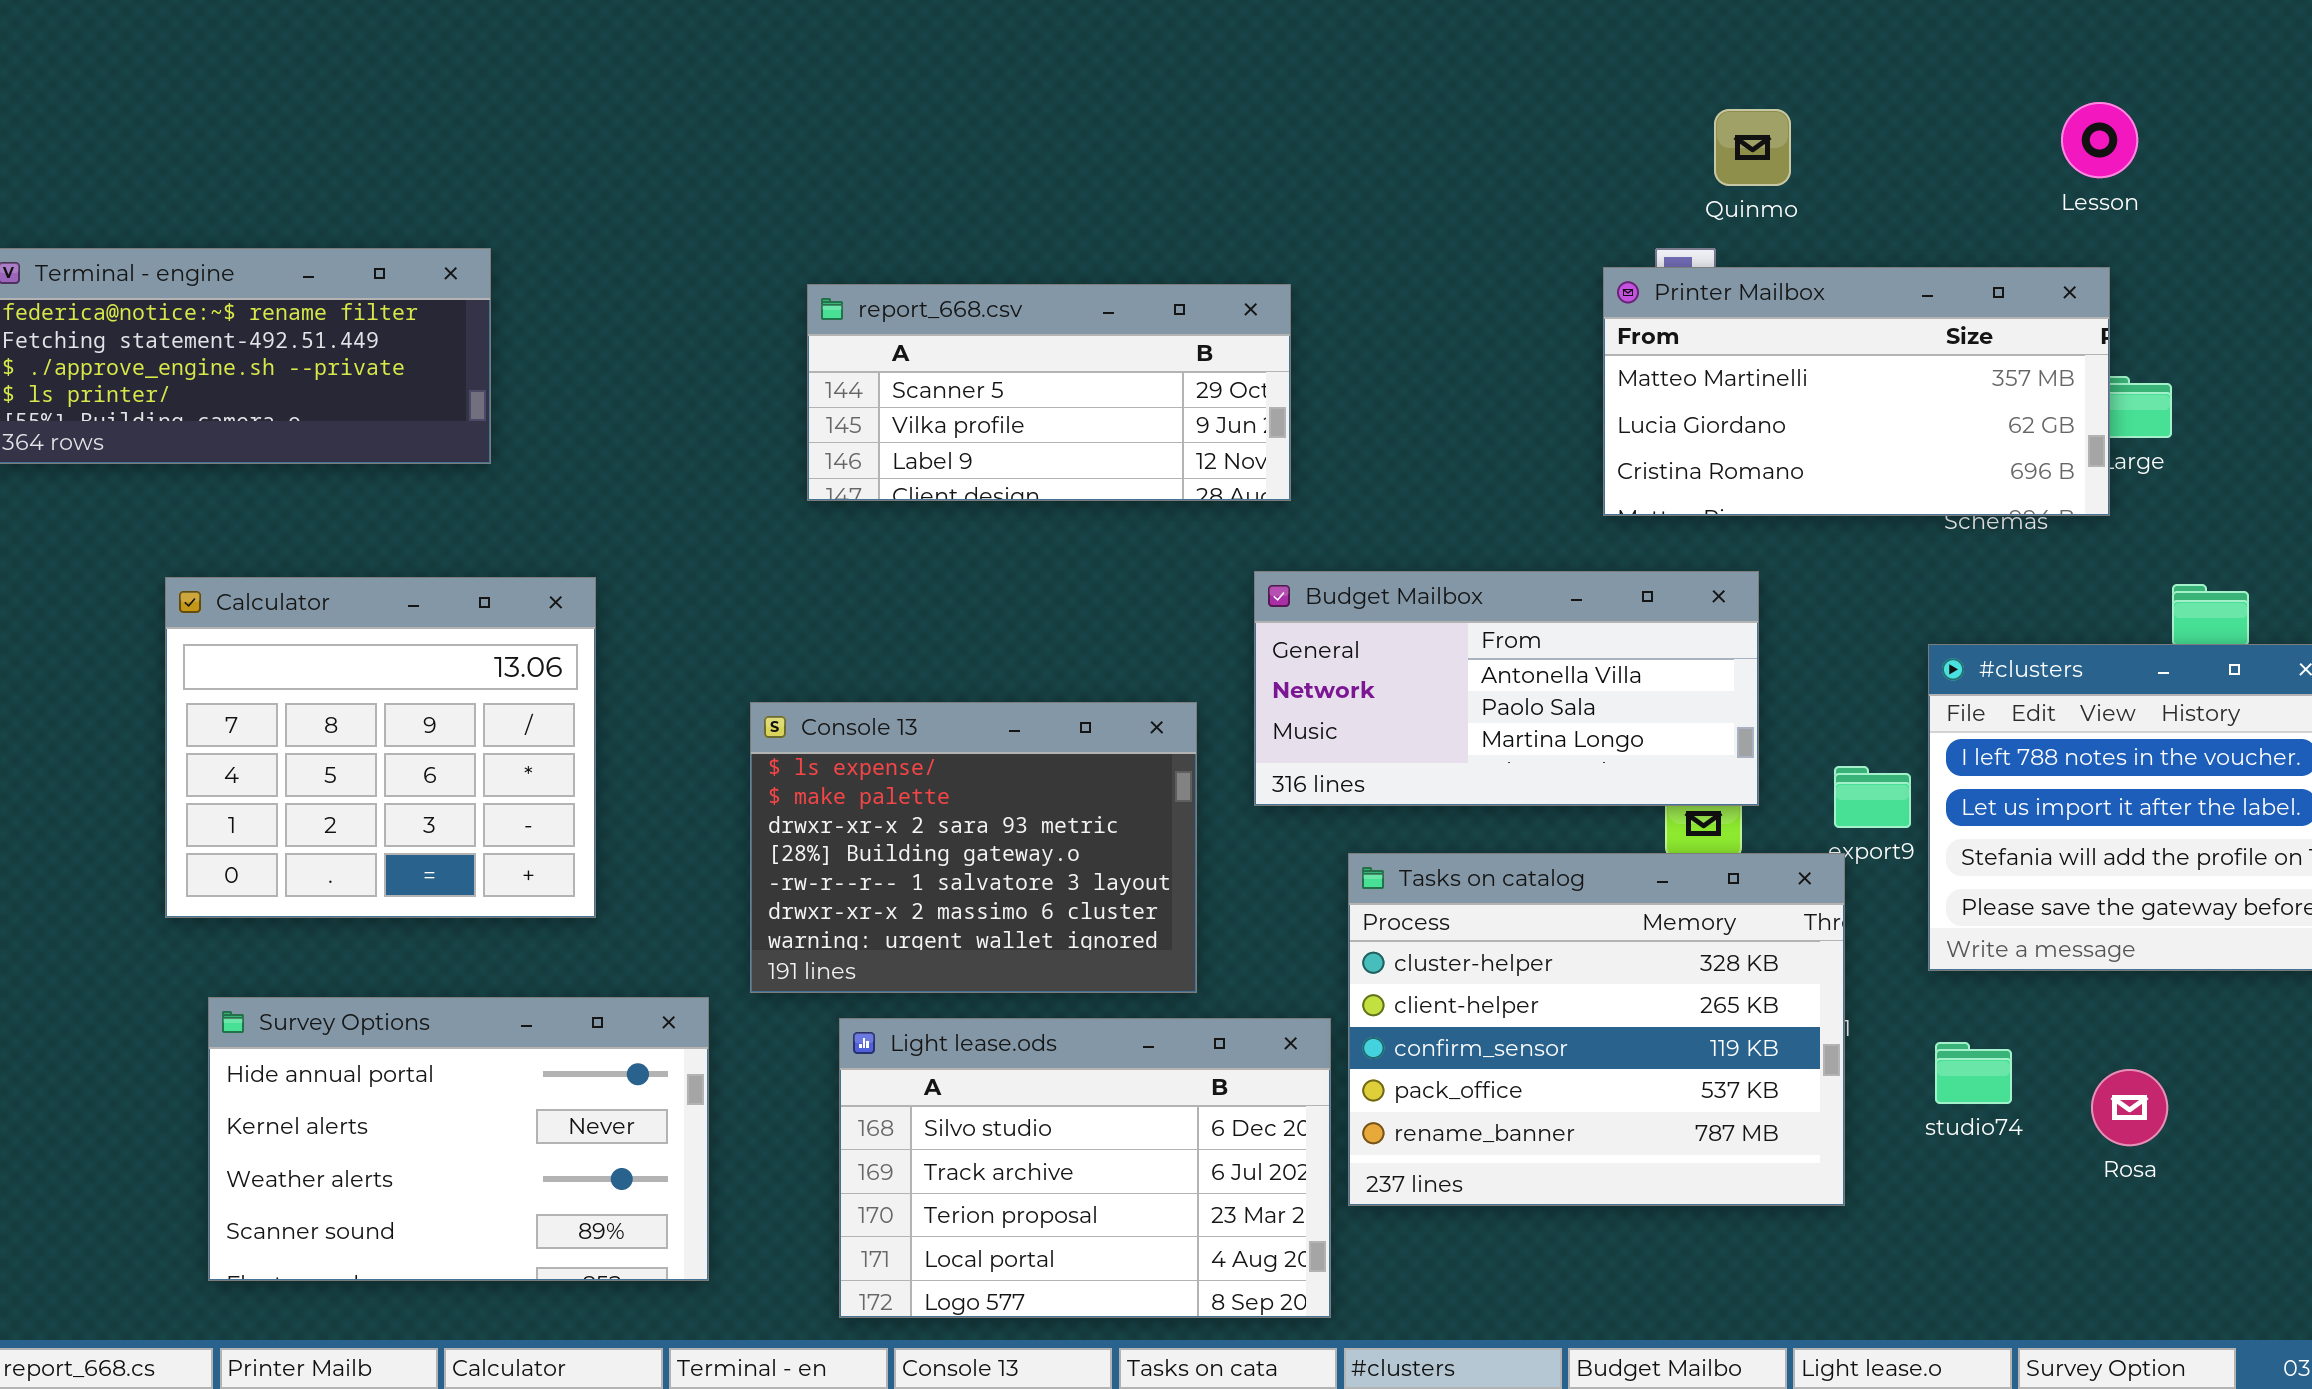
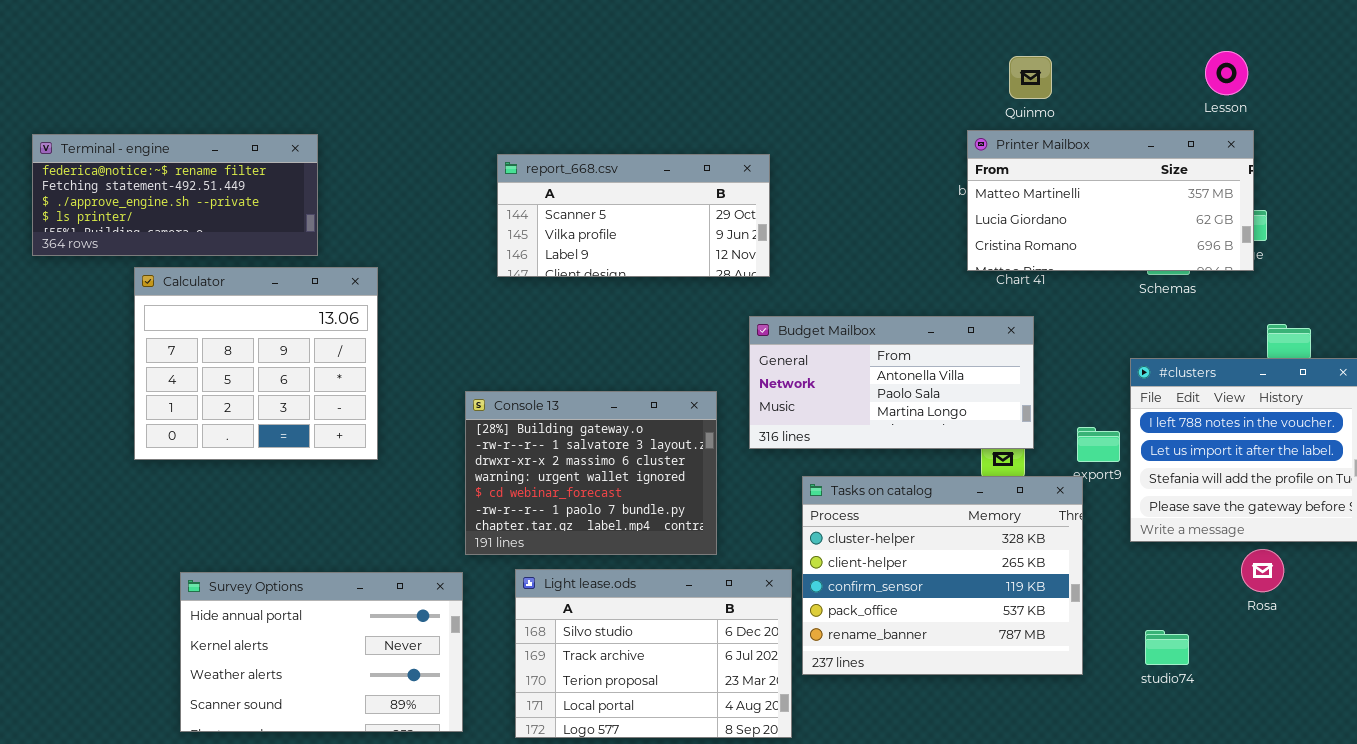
Printer Mailbox: [1603,267,2110,516] -> [967,130,1254,271], moved
Calculator: [165,577,596,918] -> [134,267,378,460], moved
Console 13: [750,702,1197,993] -> [465,391,717,555], scrolled down 3 rows
Survey Options: [208,997,709,1281] -> [180,572,463,732], moved
studio74: [1935,1042,2012,1104] -> [1145,630,1189,665], moved
Rosa: [2091,1069,2168,1146] -> [1241,549,1284,592], moved

